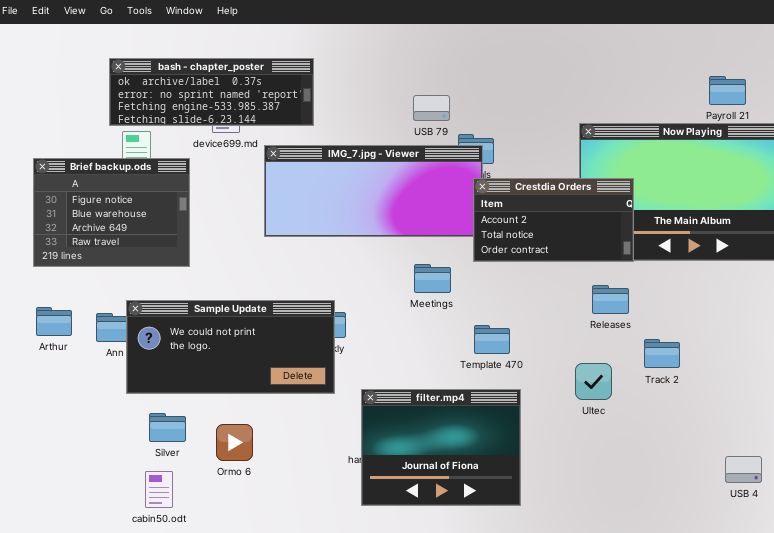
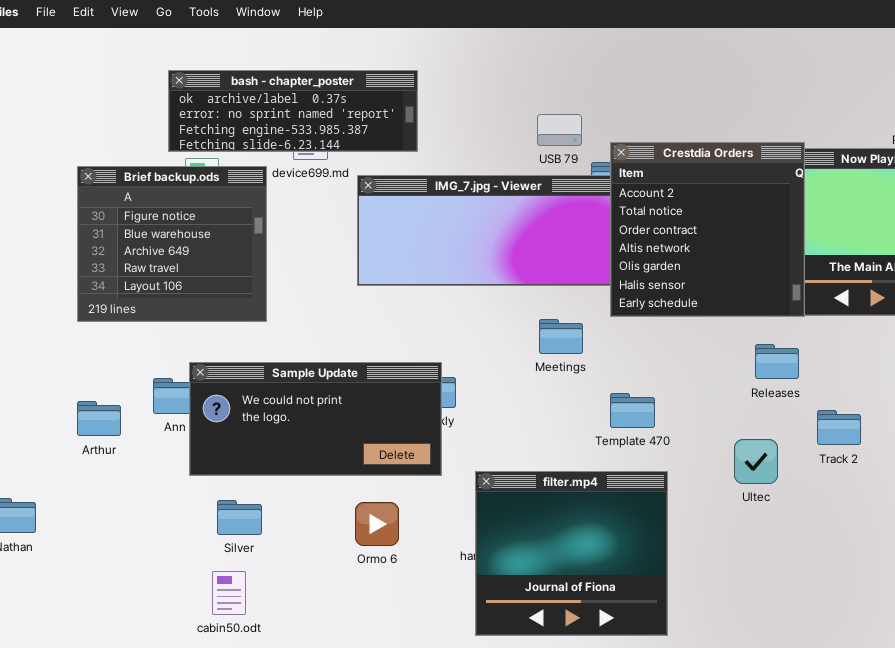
Brief backup.ods: [33,158,190,267] -> [77,166,267,322], resized
Crestdia Orders: [473,178,634,262] -> [610,142,805,317], resized
Arthur: [36,307,72,336] -> [77,401,121,436], moved
filter.mp4: [361,389,521,506] -> [475,471,668,636], resized
Ormo 6: [216,424,253,461] -> [355,502,399,546], moved

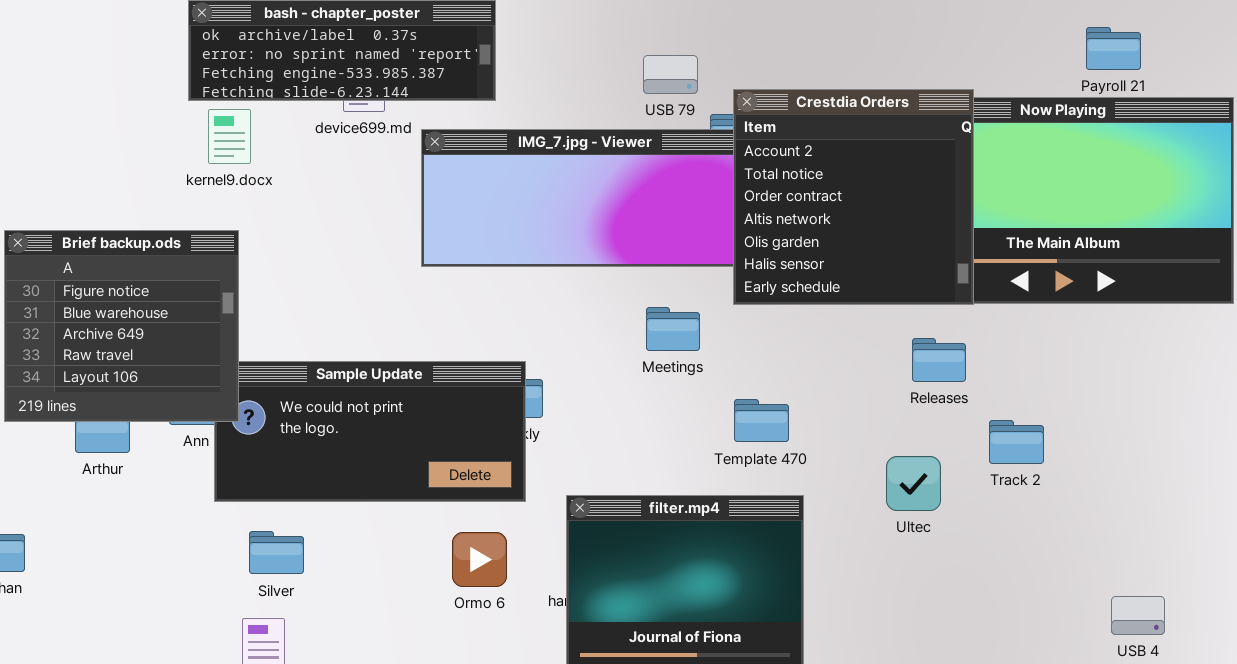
Brief backup.ods: [77,166,267,322] -> [4,230,239,422], moved
Ormo 6: [355,502,399,546] -> [452,532,507,587], moved

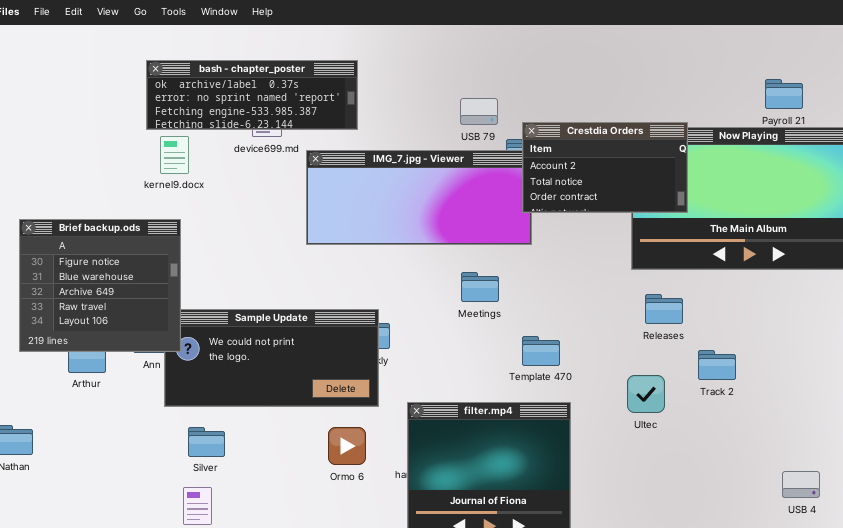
Crestdia Orders: [733,89,974,305] -> [522,122,688,213], resized

